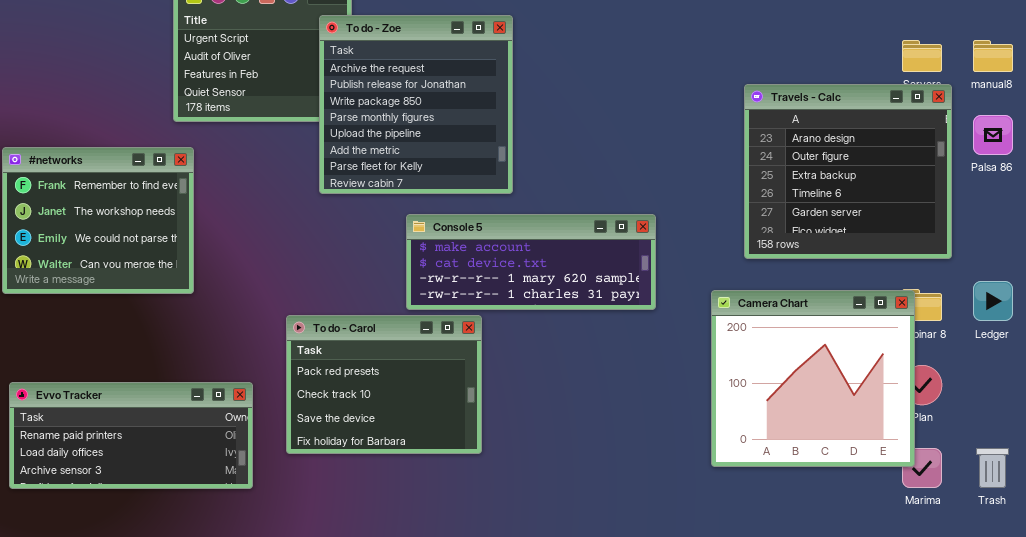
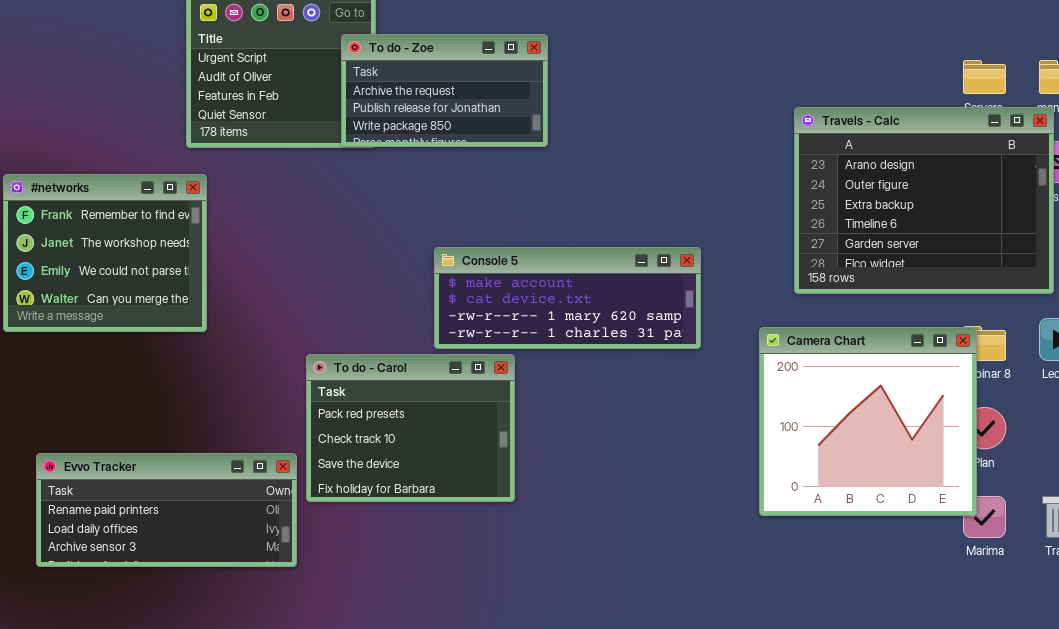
To do - Zoe: [319,15,513,194] -> [341,34,548,147], resized
Travels - Calc: [744,84,952,259] -> [794,107,1054,294], resized
Evvo Tracker: [9,382,253,489] -> [36,453,297,567], moved

